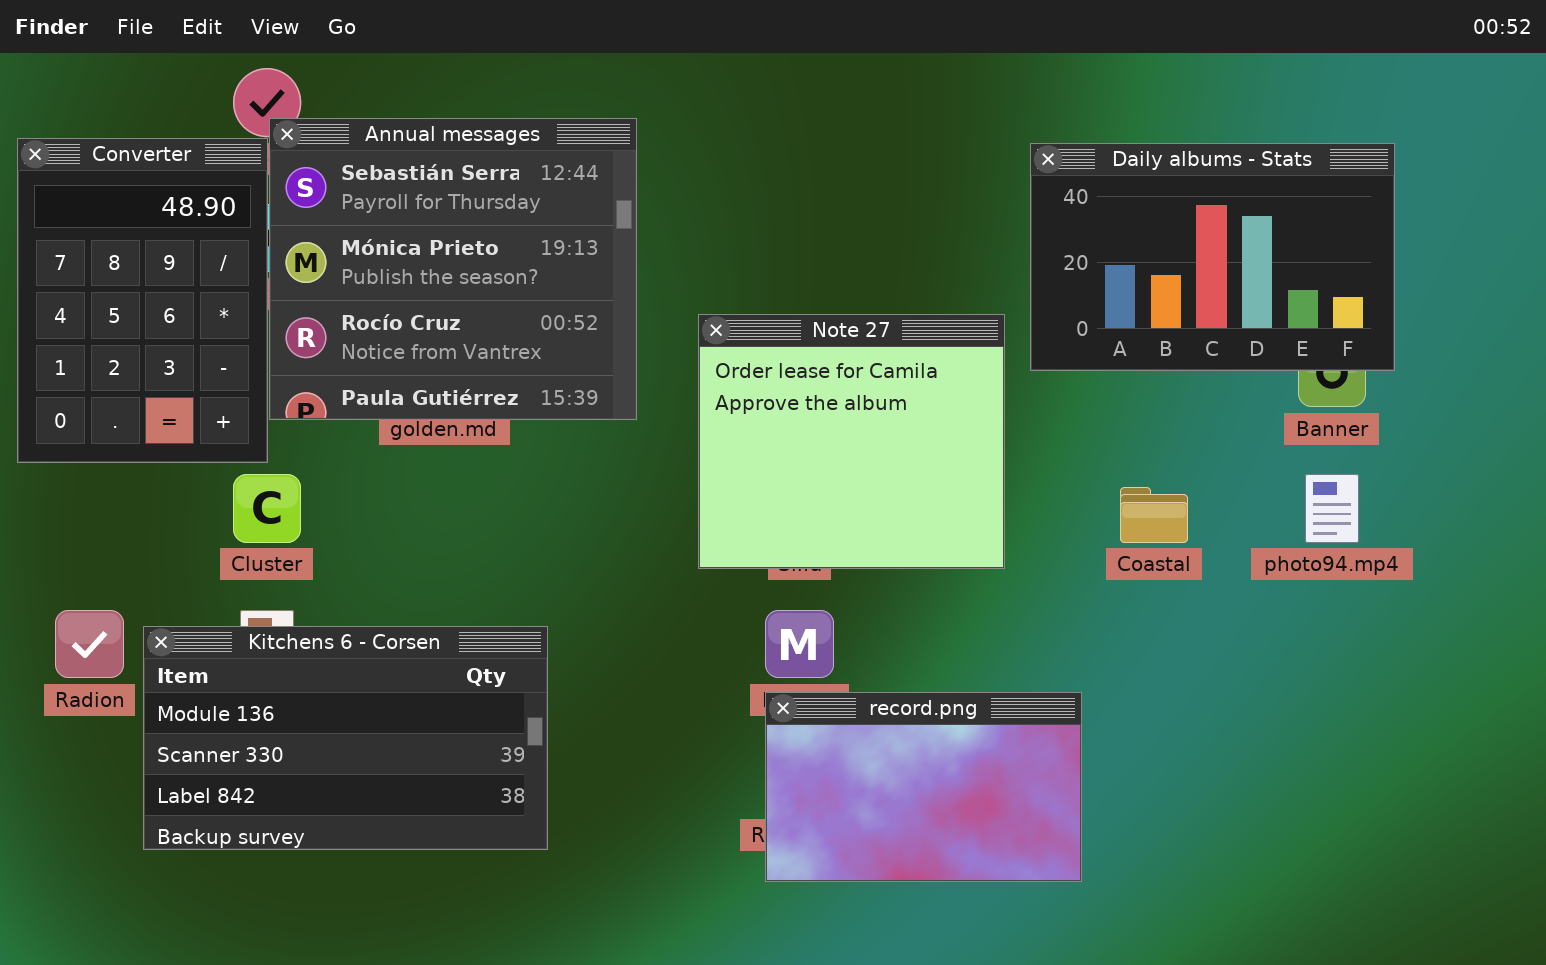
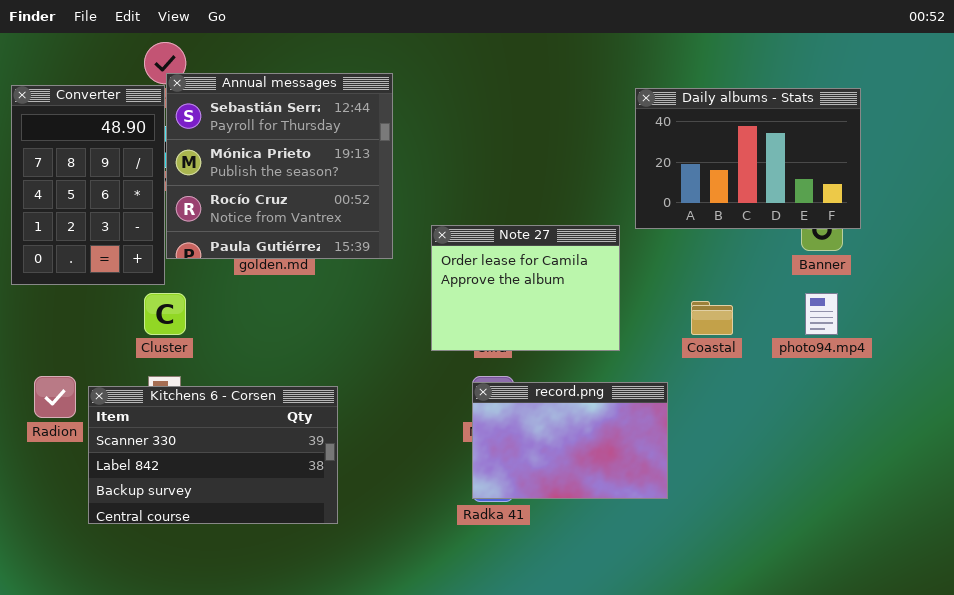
Note 27: [698,314,1005,569] -> [431,225,620,351], resized
Kitchens 6 - Corsen: [143,626,548,850] -> [88,386,338,524], scrolled down 1 row
record.png: [765,692,1082,882] -> [472,382,668,499], moved

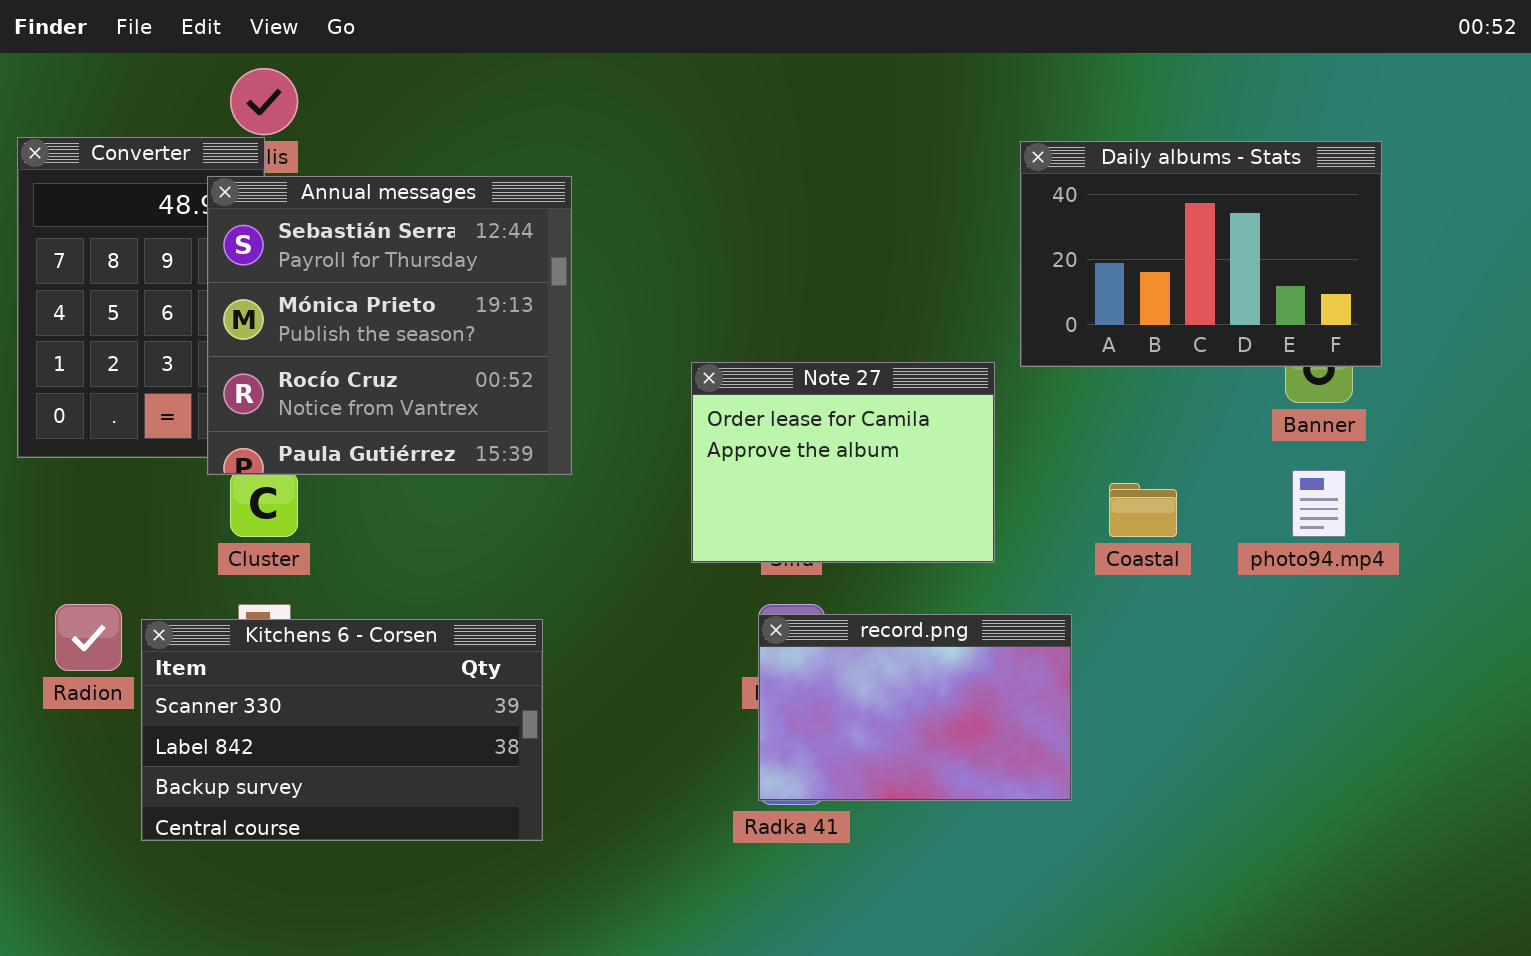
Annual messages: [166,73,393,259] -> [207,176,572,475], moved

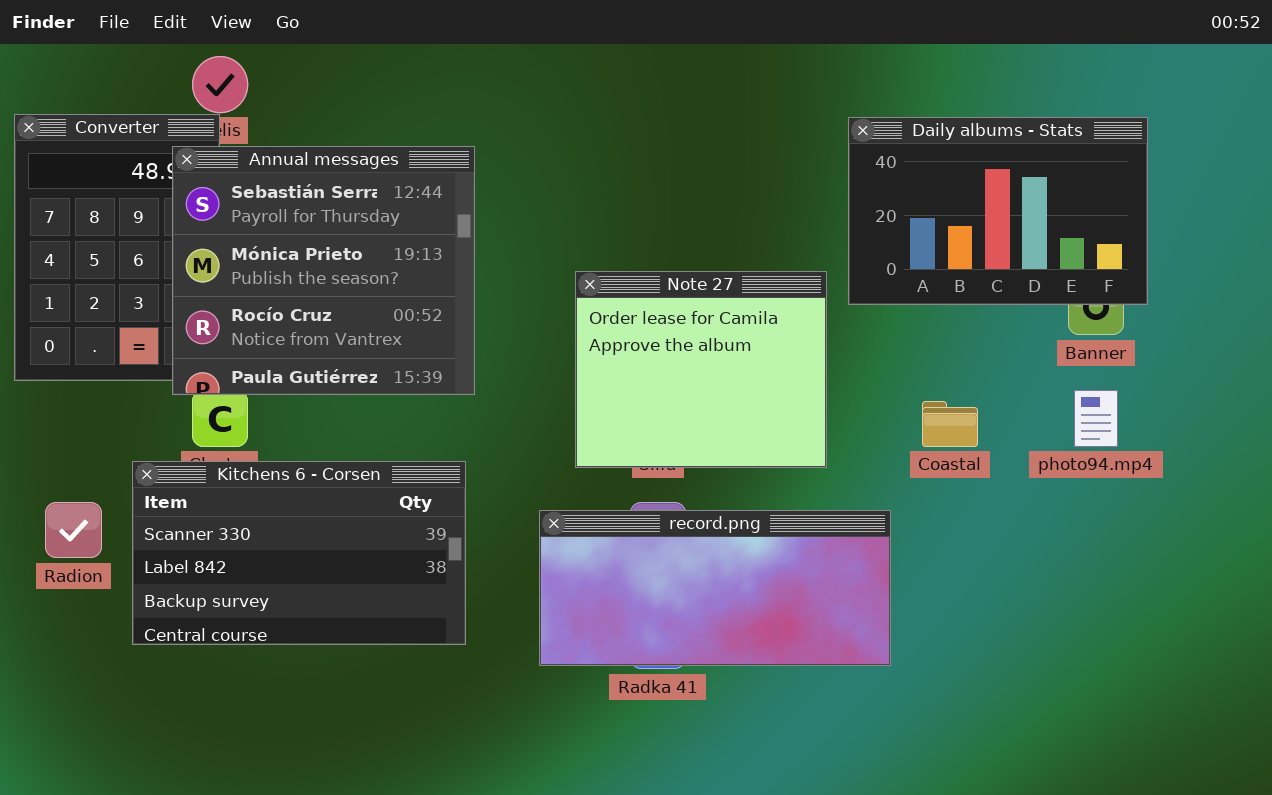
Note 27: [691,362,995,563] -> [575,271,827,468], resized
record.png: [758,614,1072,801] -> [539,510,891,666], resized
Kitchens 6 - Corsen: [141,619,543,841] -> [132,461,466,645], moved

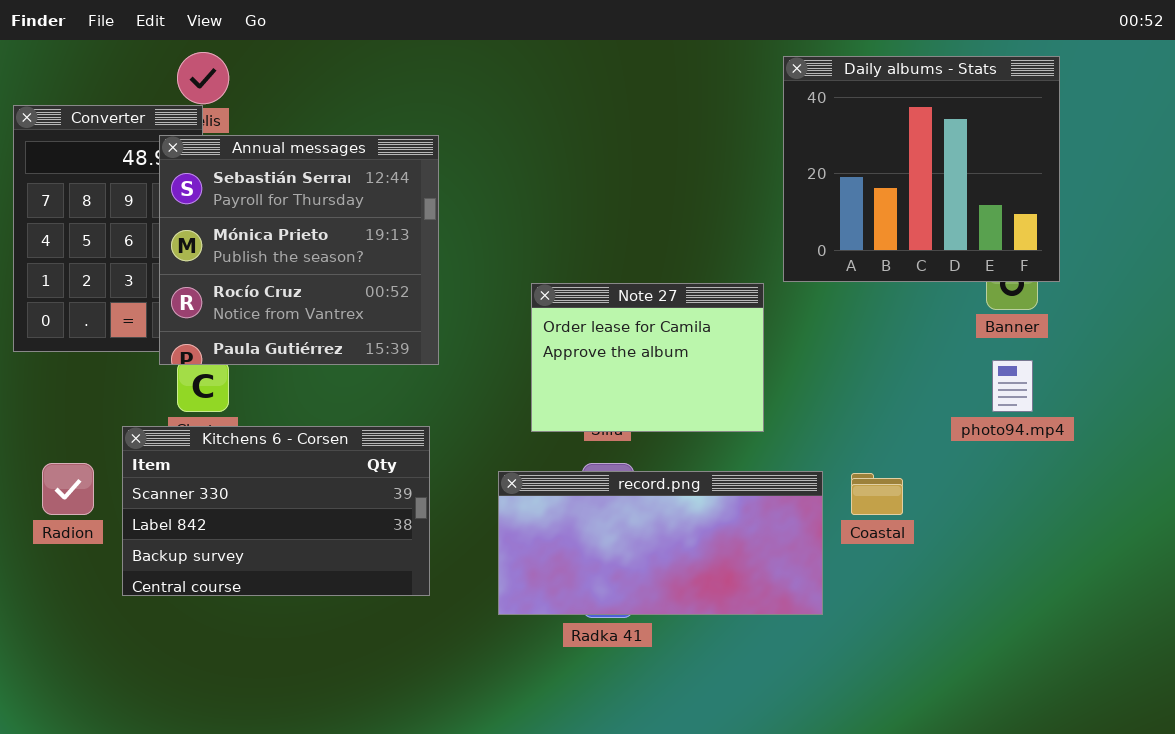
Daily albums - Stats: [848,117,1148,305] -> [783,56,1060,282], resized
Note 27: [575,271,827,468] -> [531,283,764,432], resized
Coastal: [922,401,978,447] -> [851,473,903,515], moved

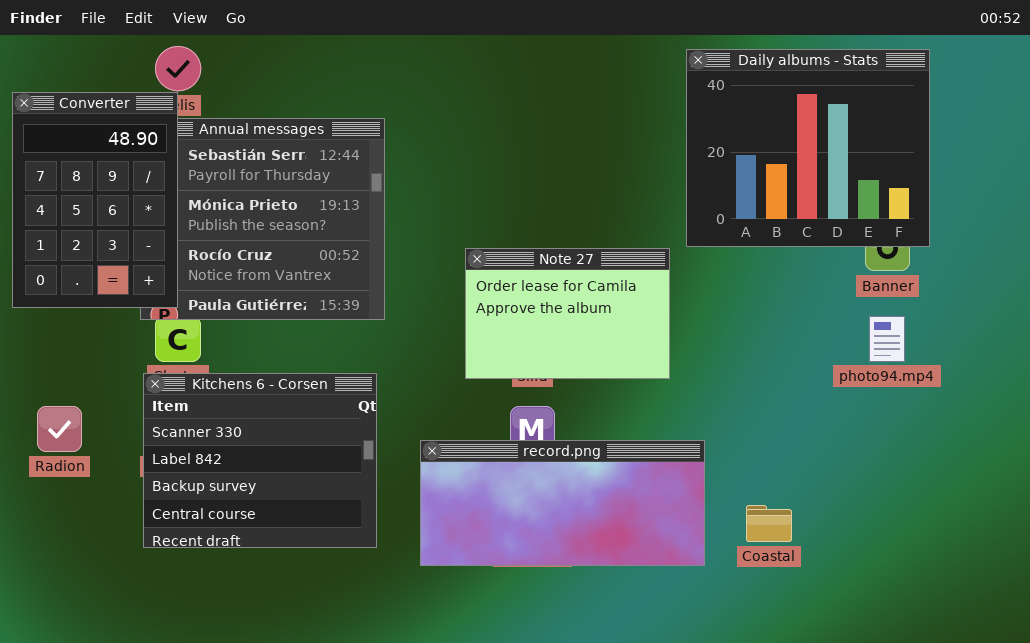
Converter: [13,105,203,352] -> [12,92,178,308], raised
Kitchens 6 - Corsen: [122,426,430,596] -> [143,373,377,548], resized
record.png: [498,471,823,615] -> [420,440,705,566], moved
Coastal: [851,473,903,515] -> [746,505,792,542], moved

